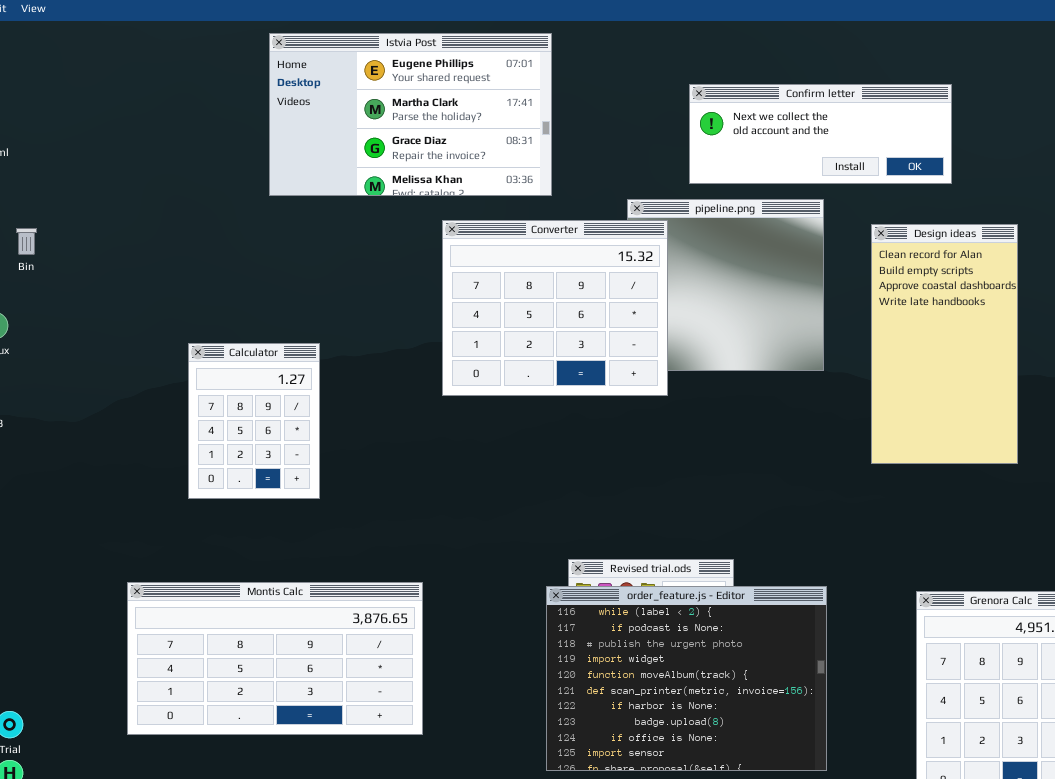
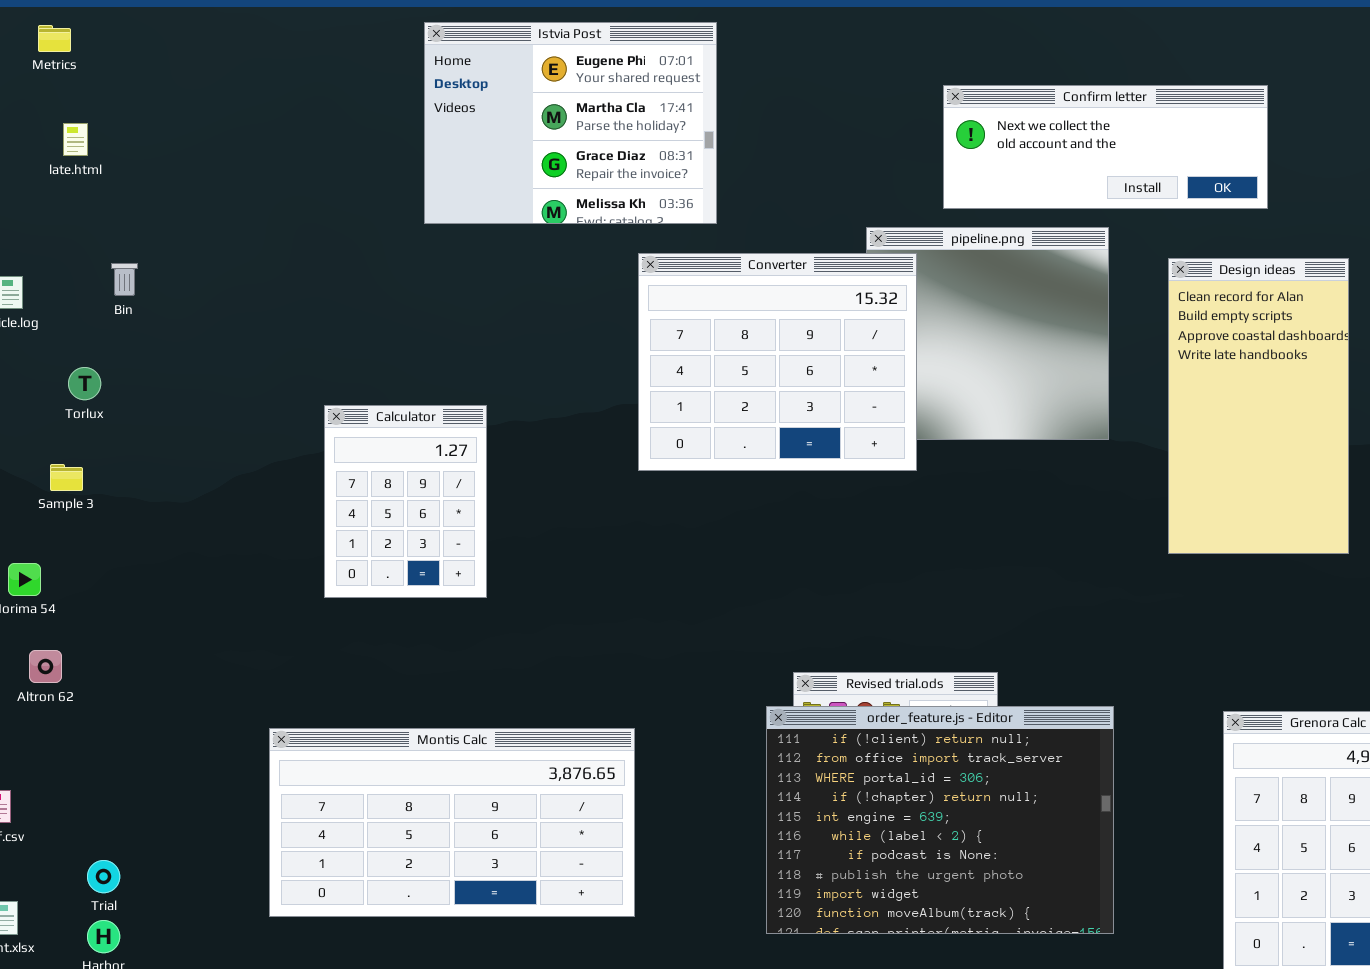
Istvia Post: [269,33,552,196] -> [424,22,717,224], resized
Montis Calc: [127,582,423,735] -> [269,728,635,917], moved
order_feature.js - Editor: [546,586,827,771] -> [766,706,1114,934], scrolled up 5 rows

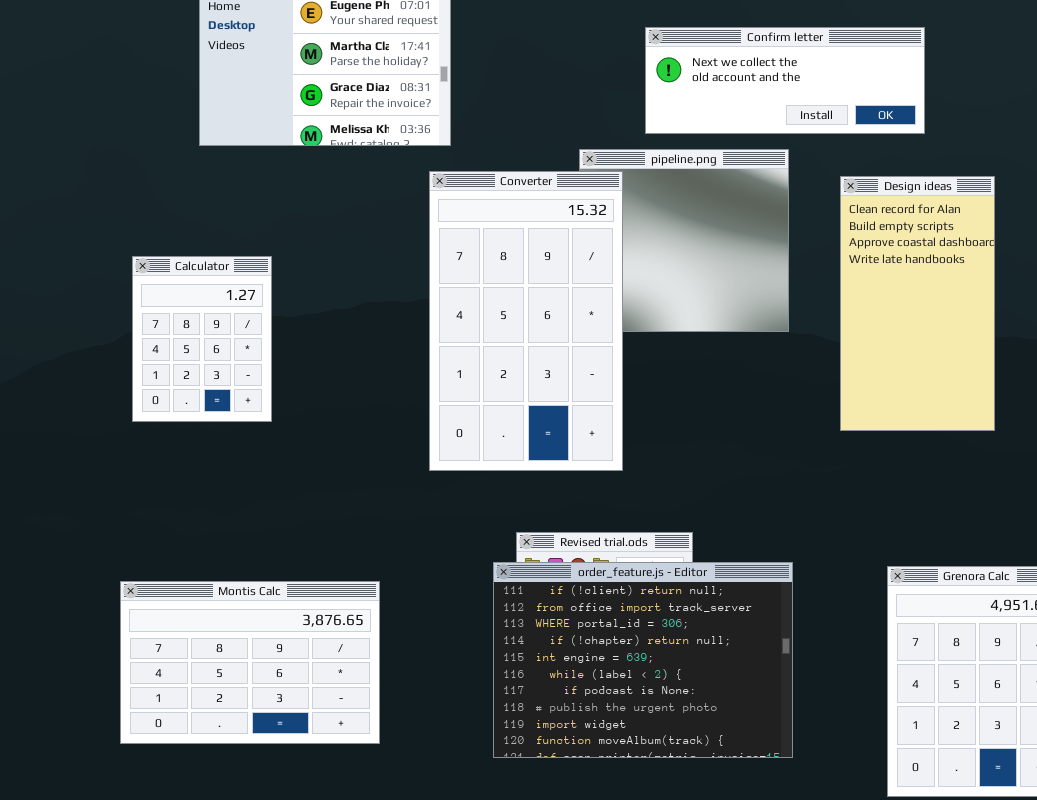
Converter: [638,253,917,471] -> [429,171,623,471], resized
Calculator: [324,405,487,598] -> [132,256,272,422], moved
Montis Calc: [269,728,635,917] -> [120,581,380,744], resized

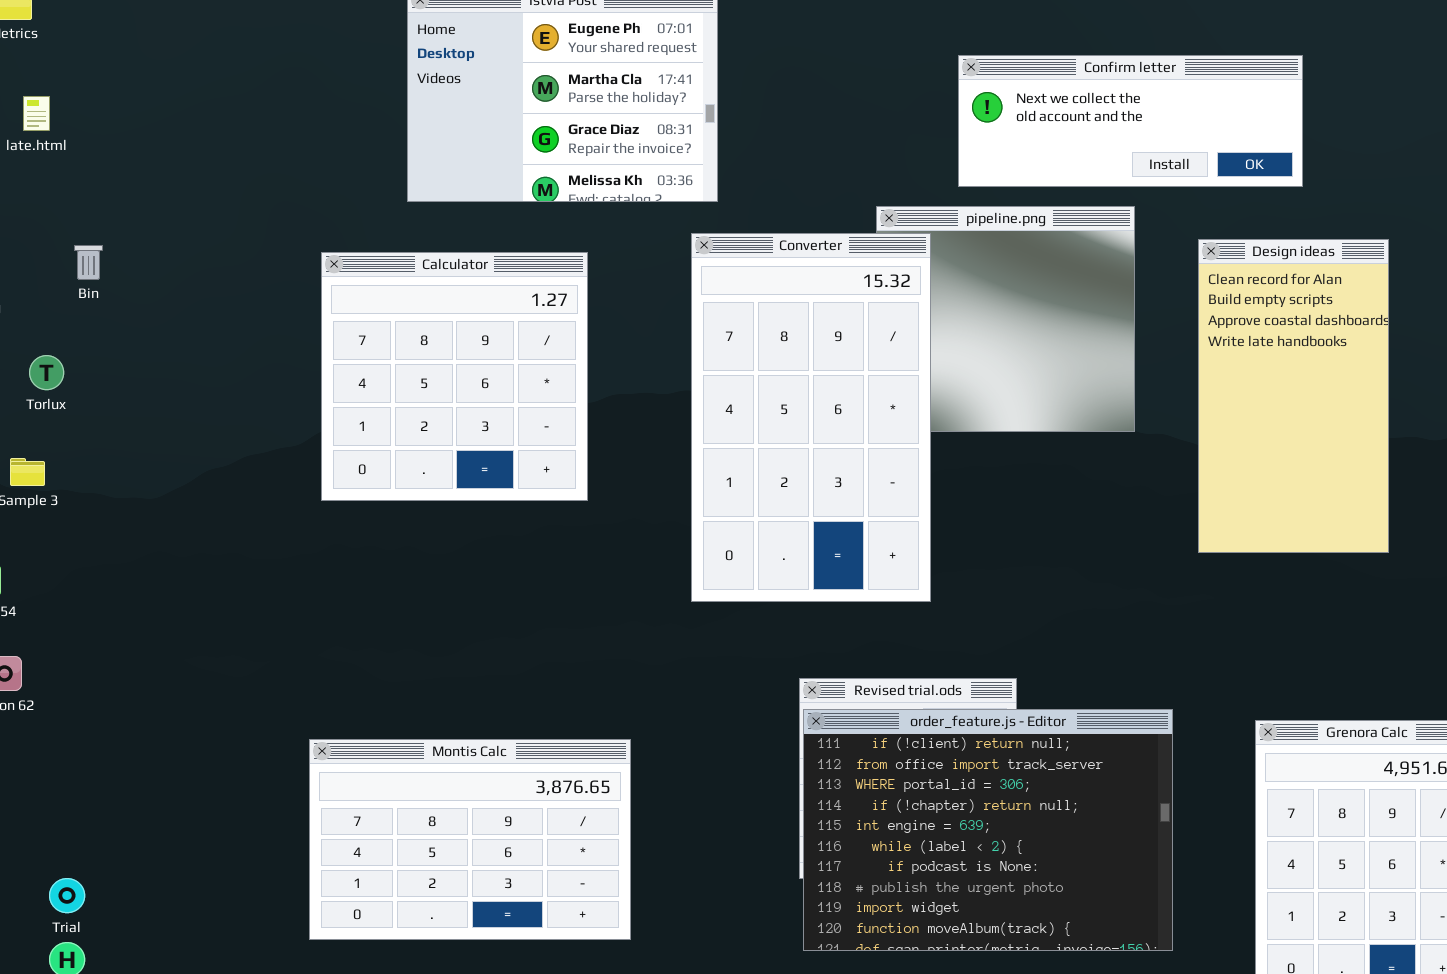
Calculator: [132,256,272,422] -> [321,252,588,501], moved, resized
order_feature.js - Editor: [493,562,793,758] -> [803,709,1173,951], moved

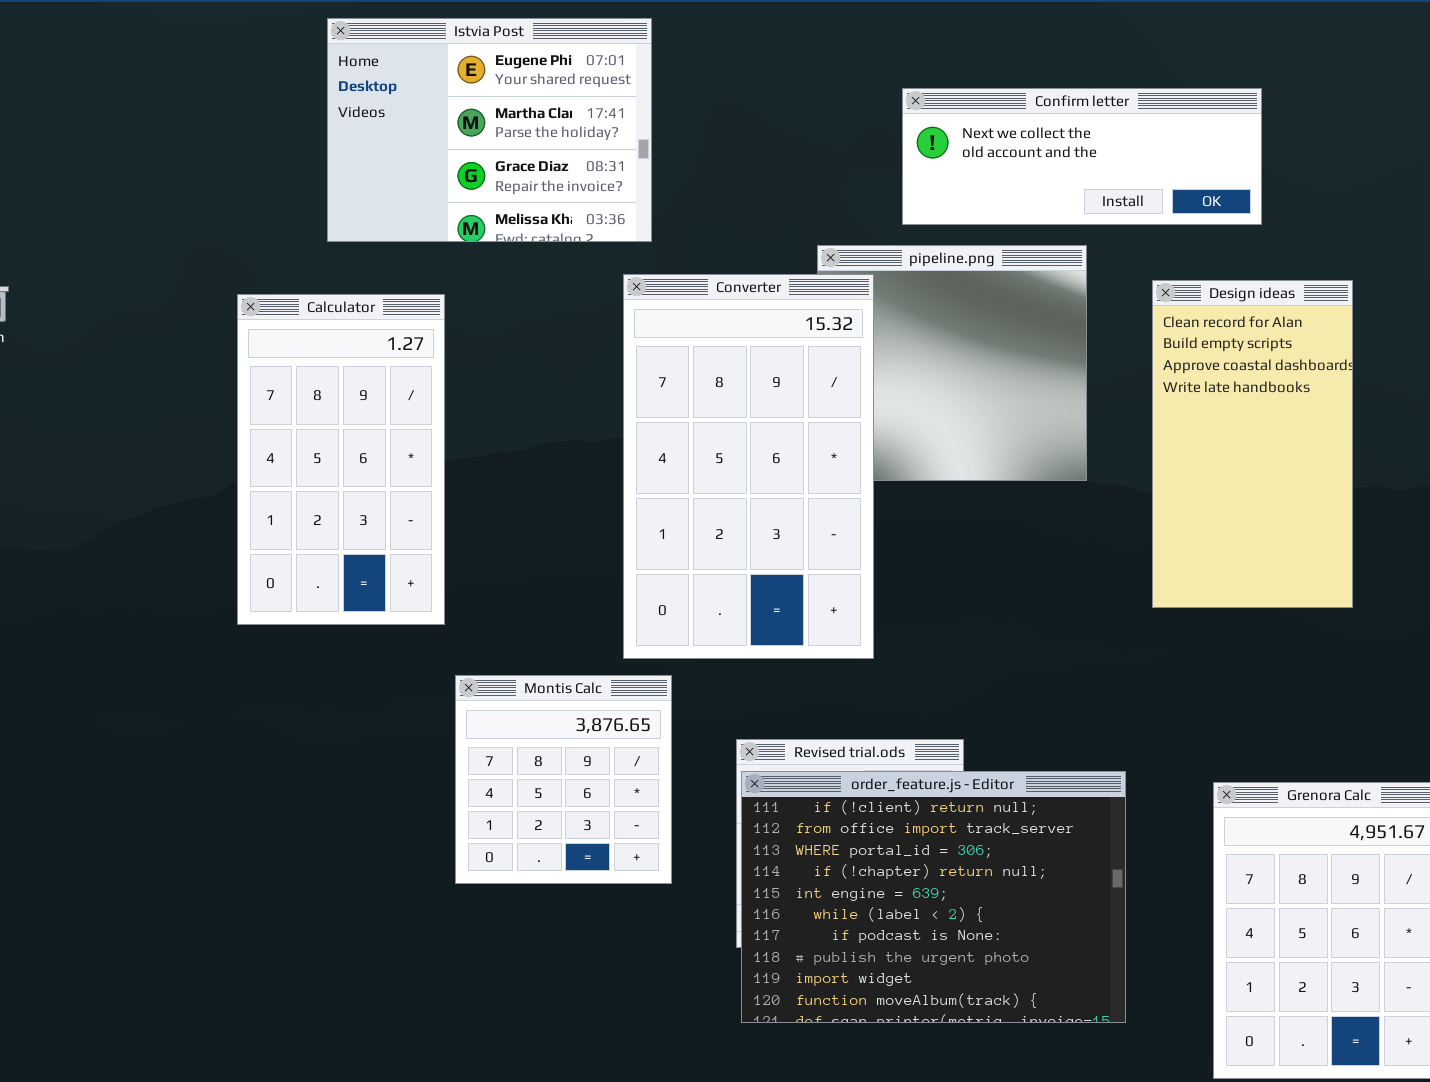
Calculator: [321,252,588,501] -> [237,294,445,625], resized
Montis Calc: [309,739,631,940] -> [455,675,672,884], moved, resized

